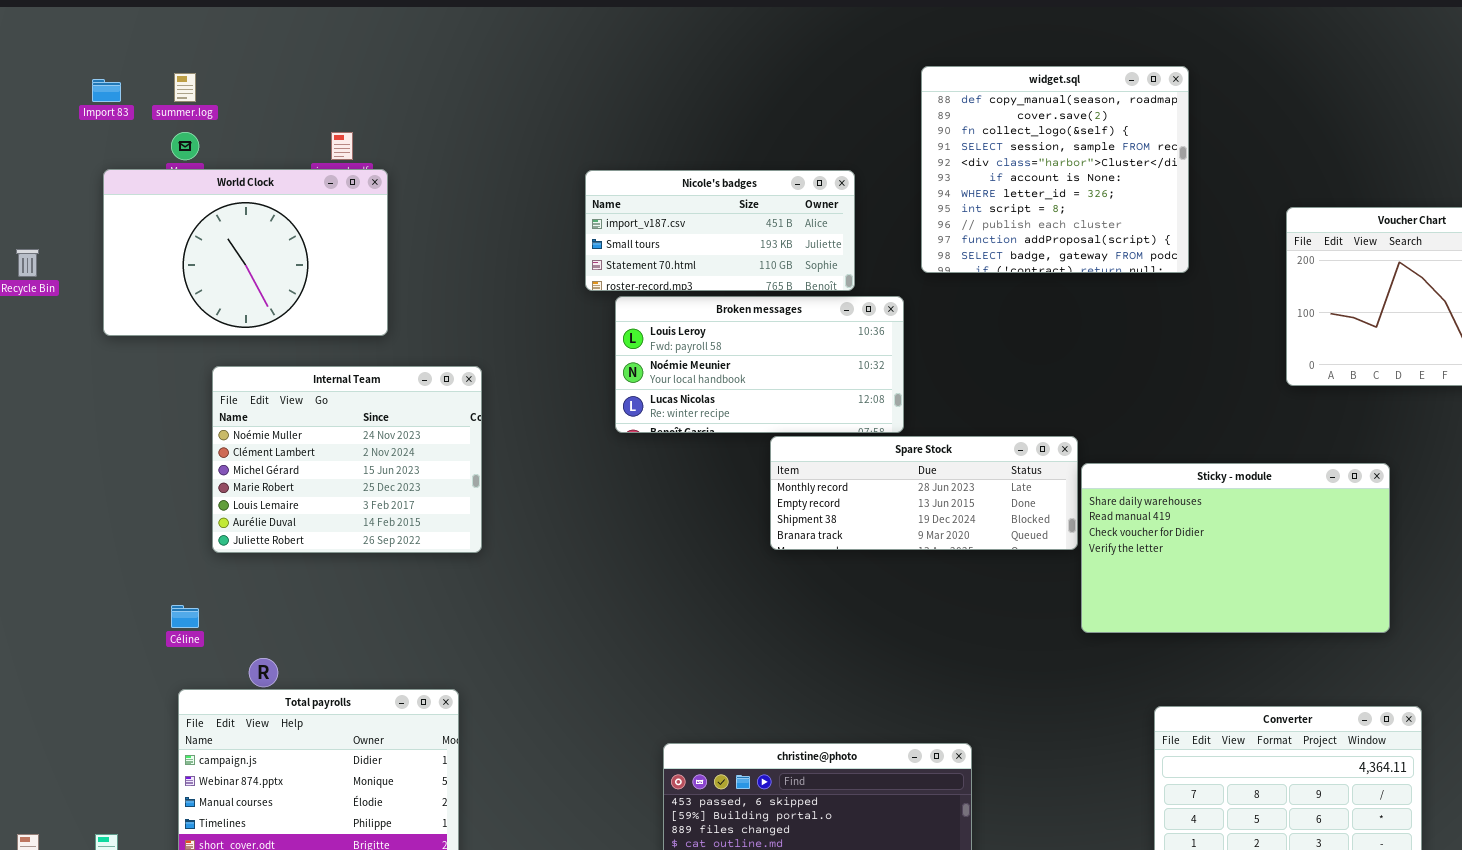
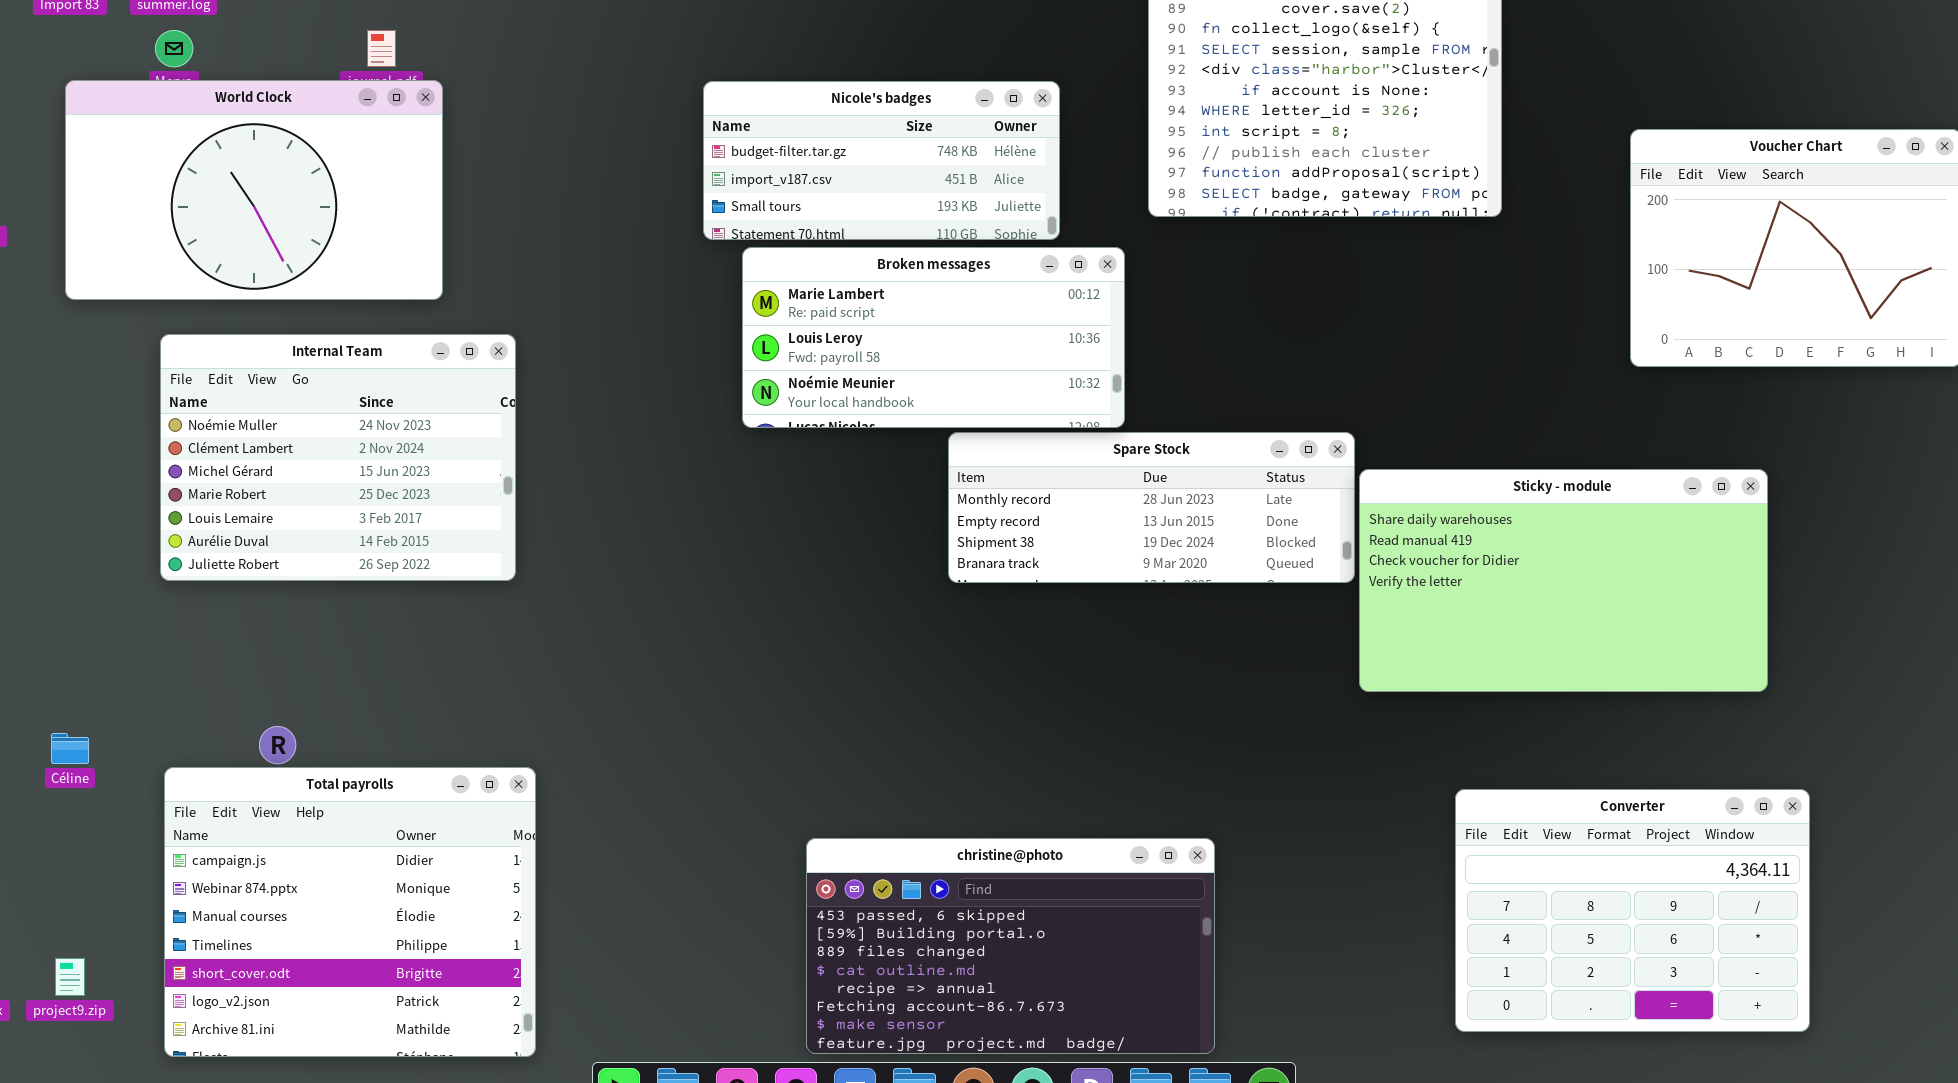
Nicole's badges: [585,170,855,291] -> [703,81,1060,240], scrolled up 1 row
Broken messages: [615,296,904,433] -> [742,247,1125,428], scrolled up 1 row
Internal Team: [212,366,482,553] -> [160,334,516,581], moved
Céline: [171,605,199,628] -> [51,733,89,764], moved

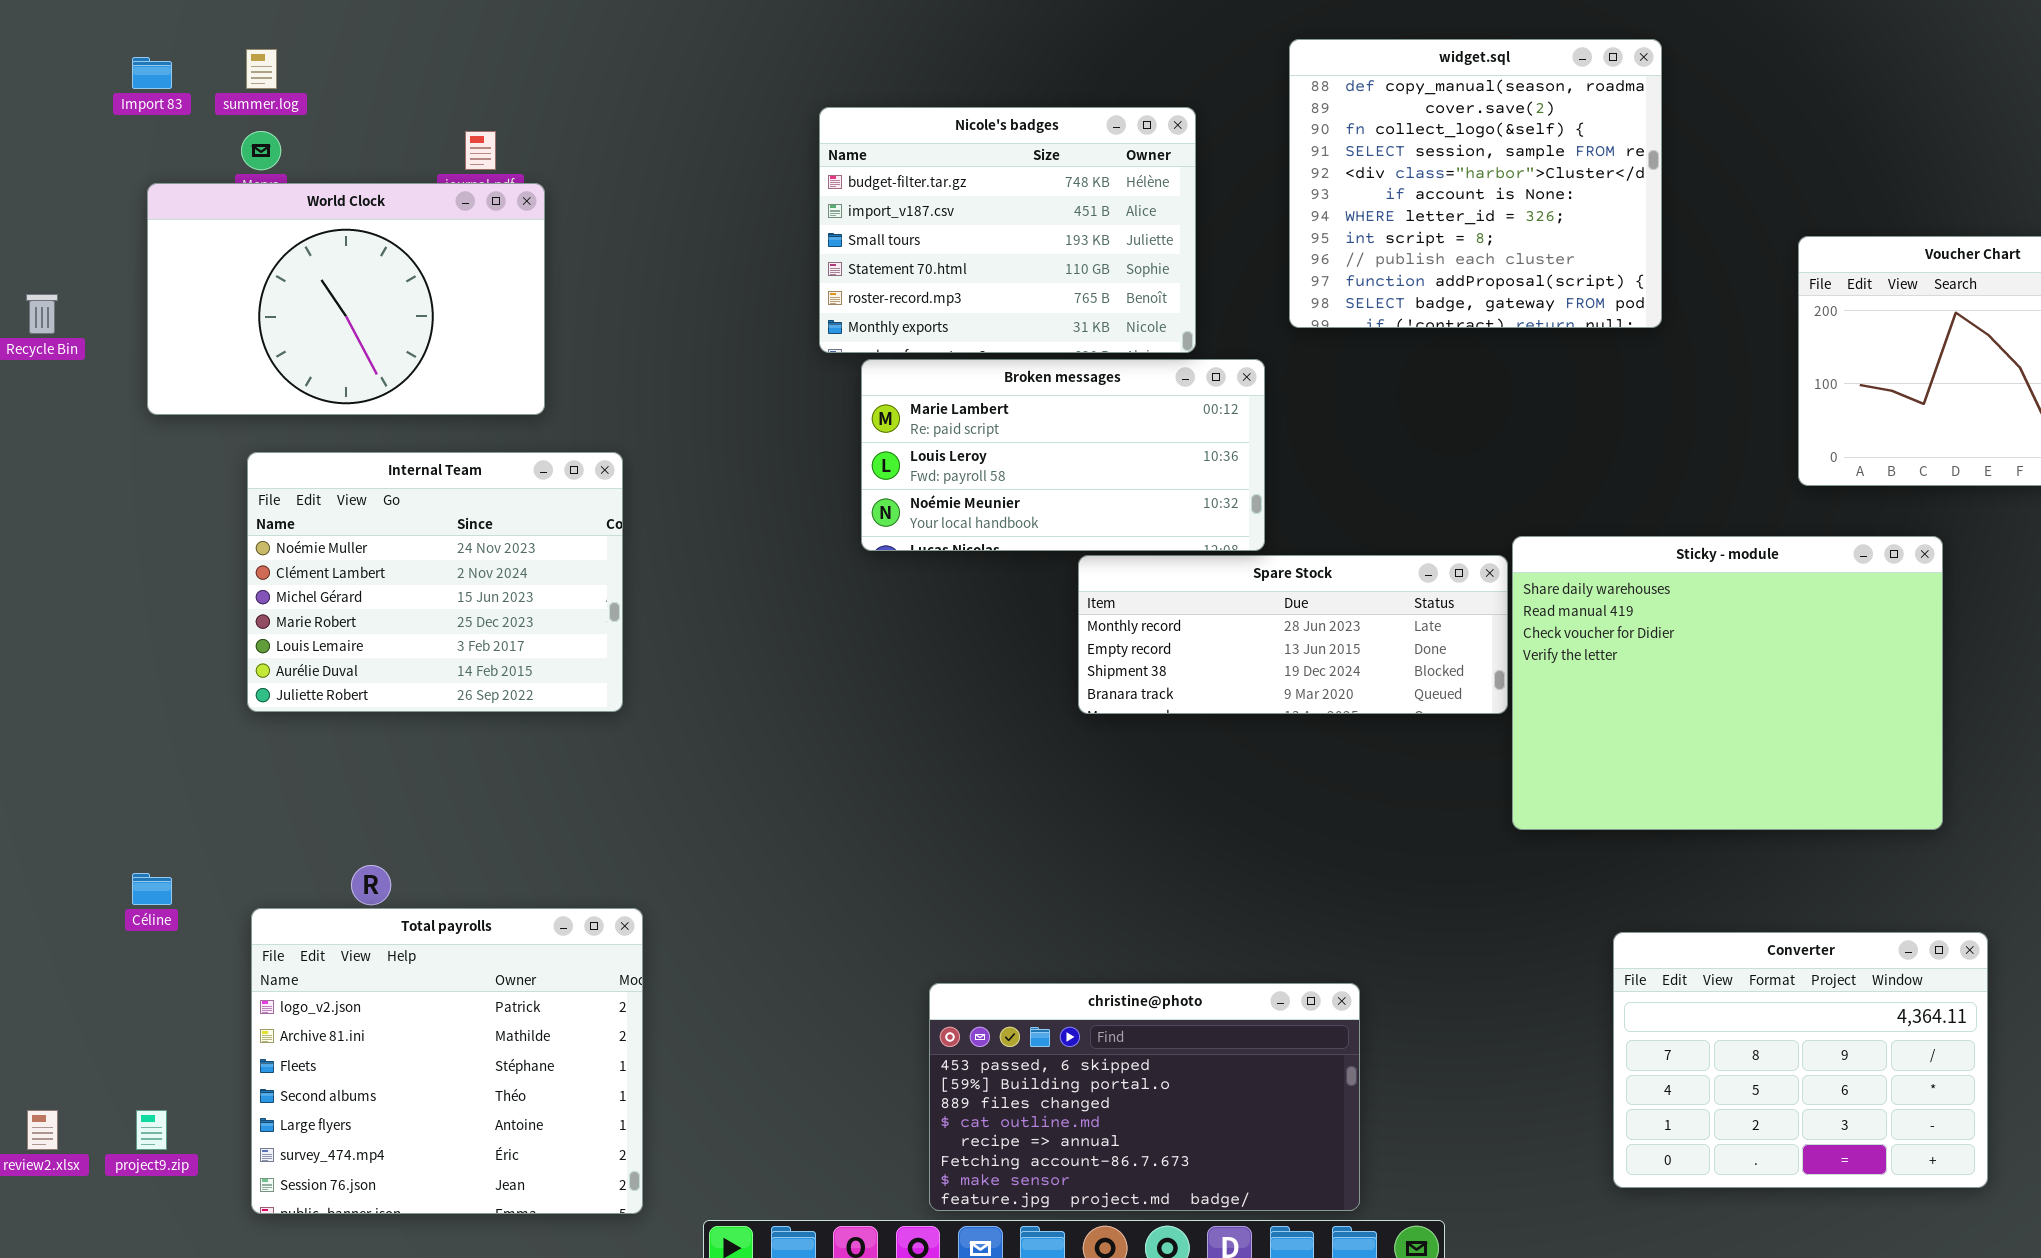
Nicole's badges: [703,81,1060,240] -> [819,107,1196,353], resized
Sticky - module: [1359,469,1768,692] -> [1512,536,1943,830], resized
Total payrolls: [164,767,536,1057] -> [251,908,643,1214], scrolled down 5 rows

